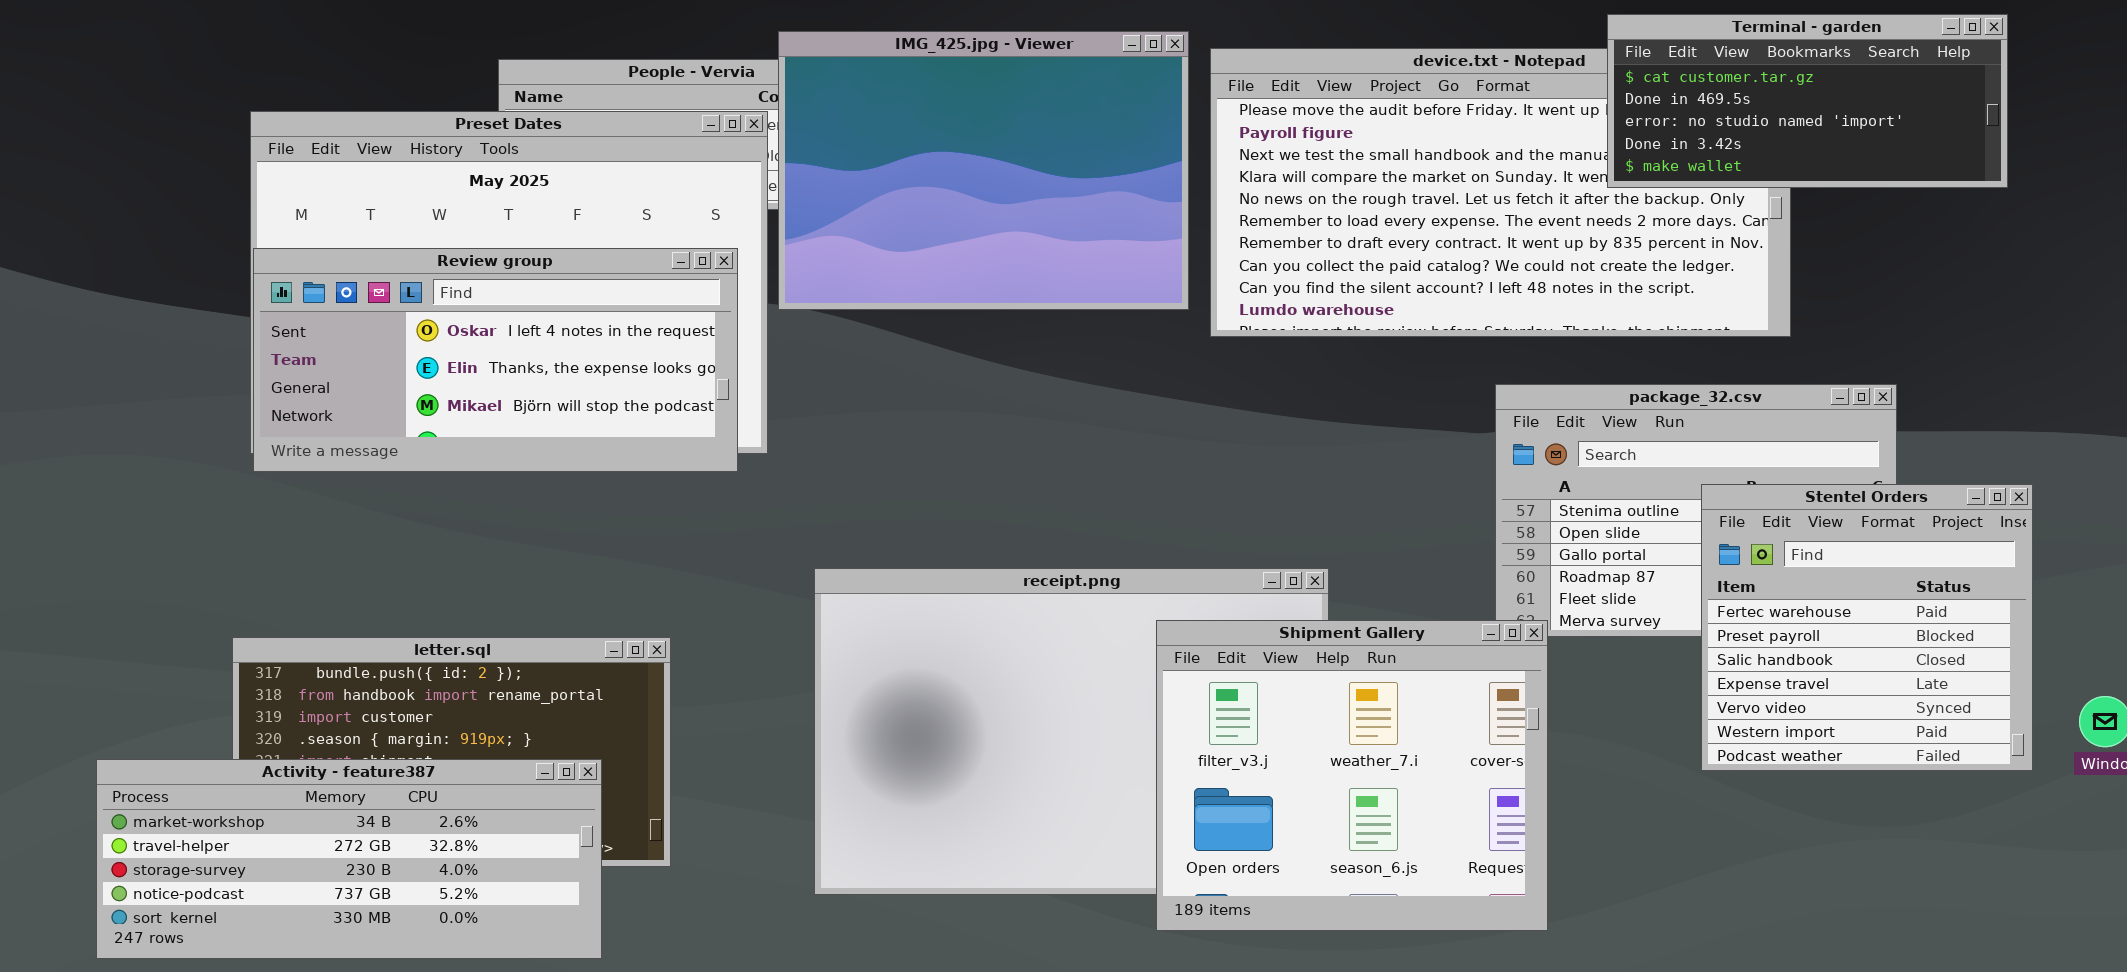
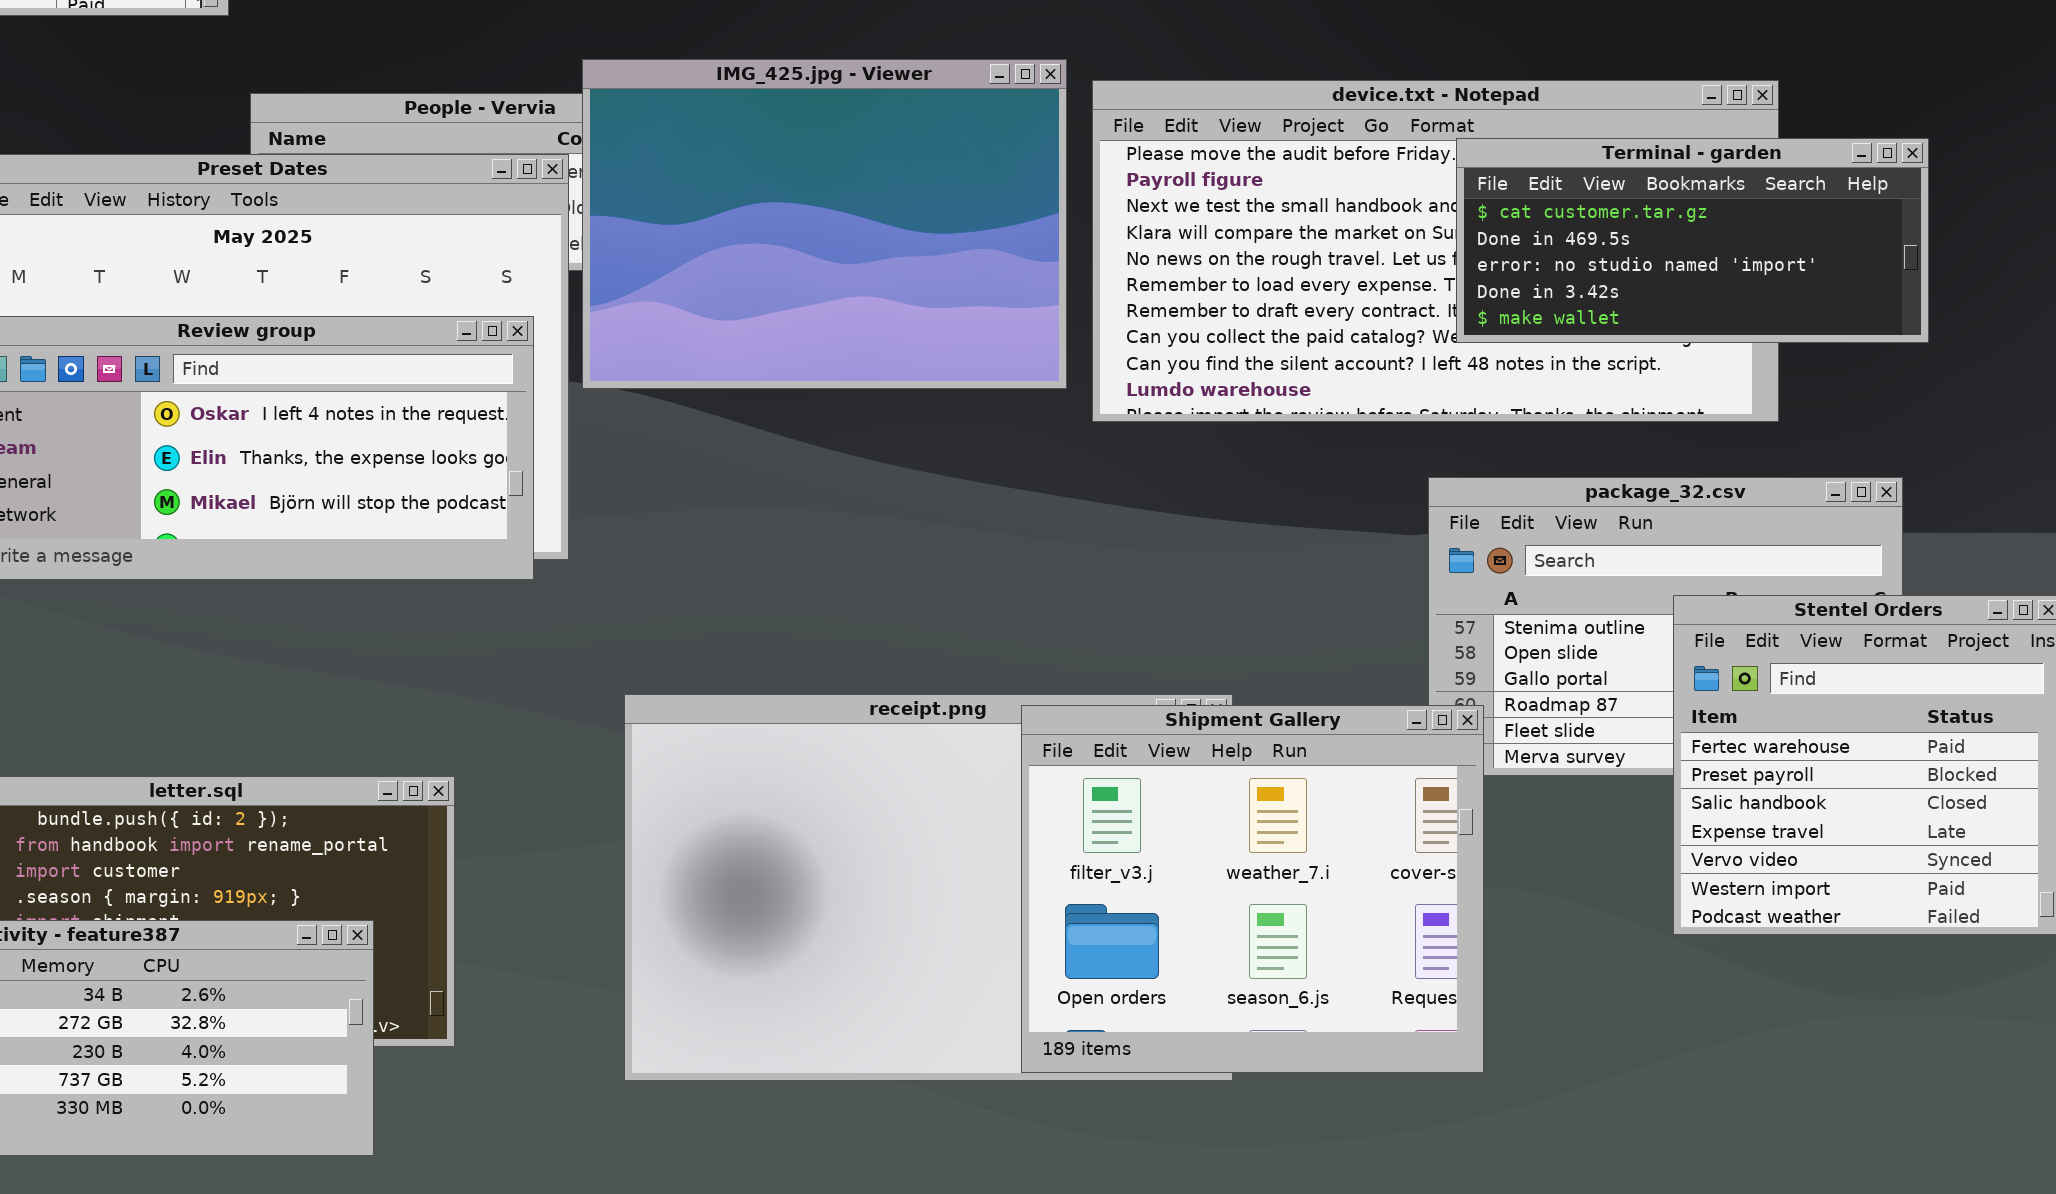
Terminal - garden: [1607,14,2008,188] -> [1456,138,1929,343], moved
Shipment Gallery: [1156,620,1548,931] -> [1021,705,1484,1073], moved

